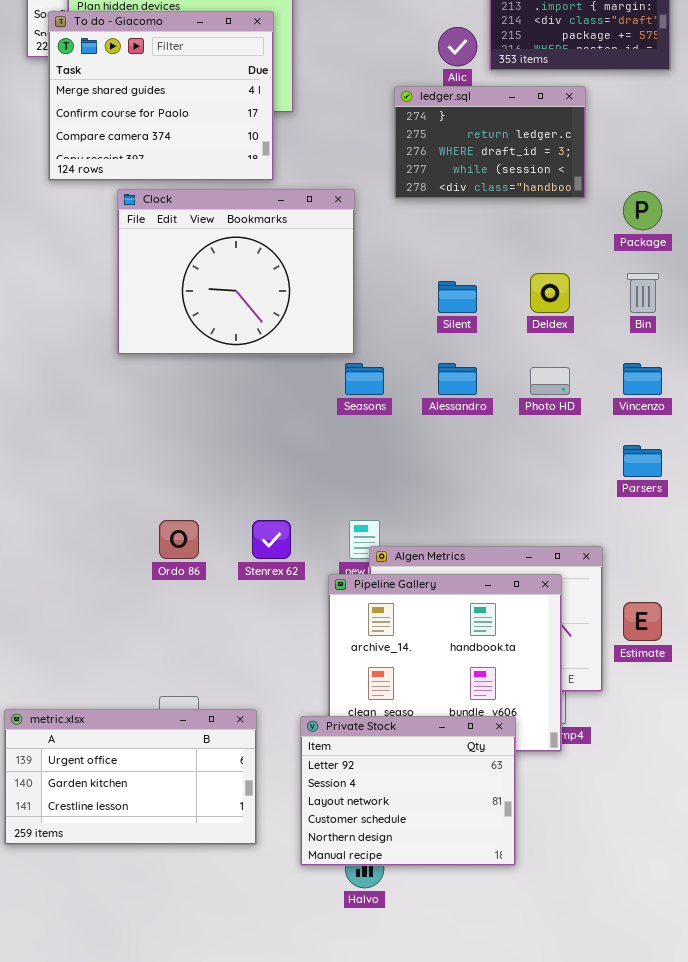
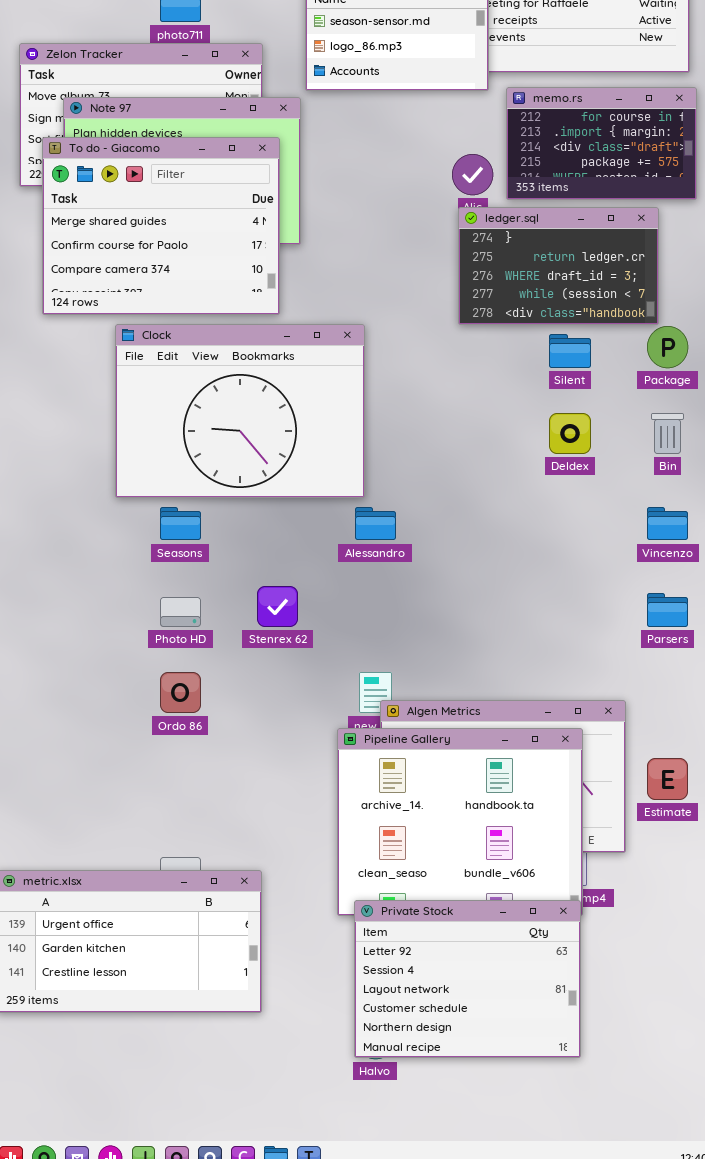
ledger.sql: [394,86,586,199] -> [458,207,659,325], moved
Silent: [438,281,477,313] -> [549,334,591,368], moved
Seasons: [345,363,384,395] -> [160,507,201,540], moved
Alessandro: [438,363,477,395] -> [355,507,396,540], moved
Photo HD: [530,367,570,395] -> [160,597,201,627], moved
Stenrex 62: [252,520,291,559] -> [257,586,298,627], moved
Private Stock: [300,716,516,866] -> [354,900,581,1058], moved

